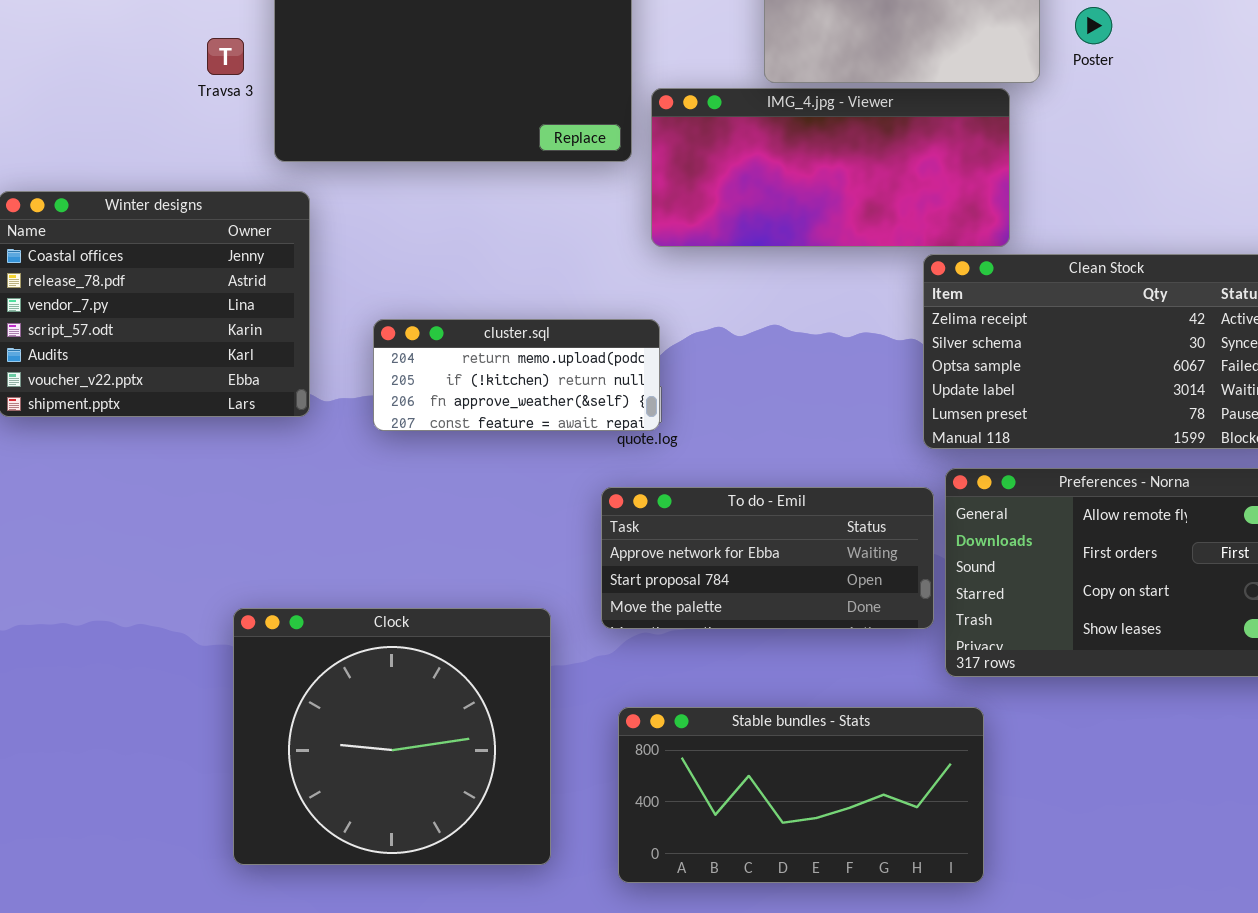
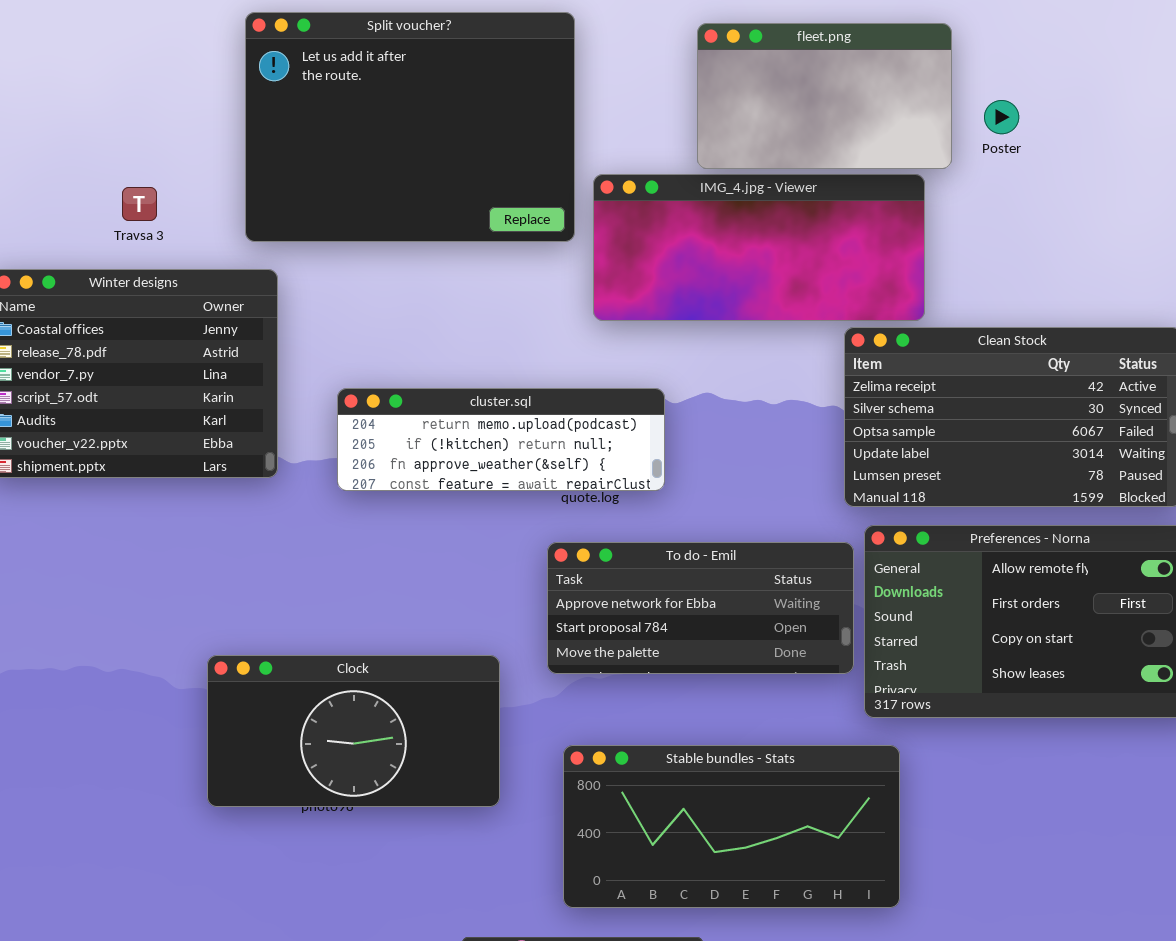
Travsa 3: [207,38,244,75] -> [122,187,157,221], moved
cluster.sql: [373,319,660,431] -> [337,388,665,491], resized
Clock: [233,608,551,865] -> [207,655,500,807], resized

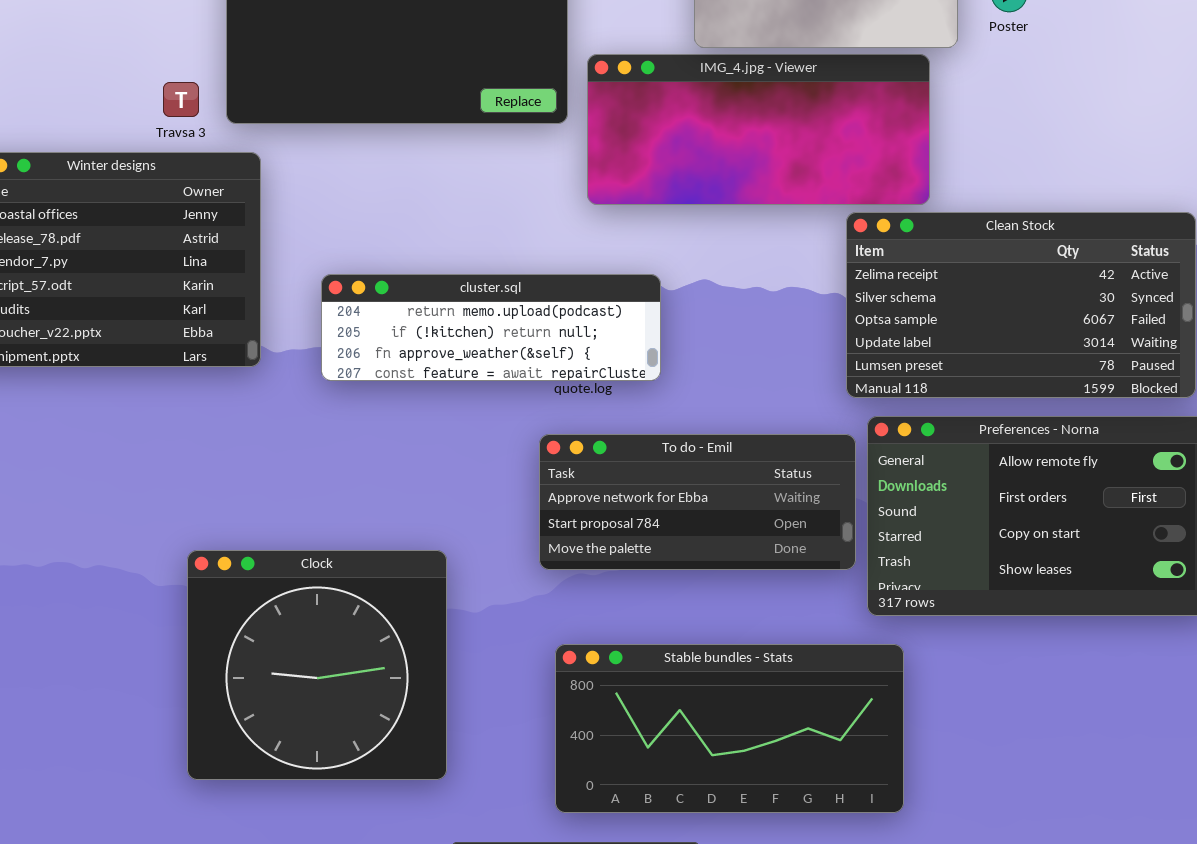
Travsa 3: [122,187,157,221] -> [163,82,199,117], moved
Clock: [207,655,500,807] -> [187,550,447,780], resized

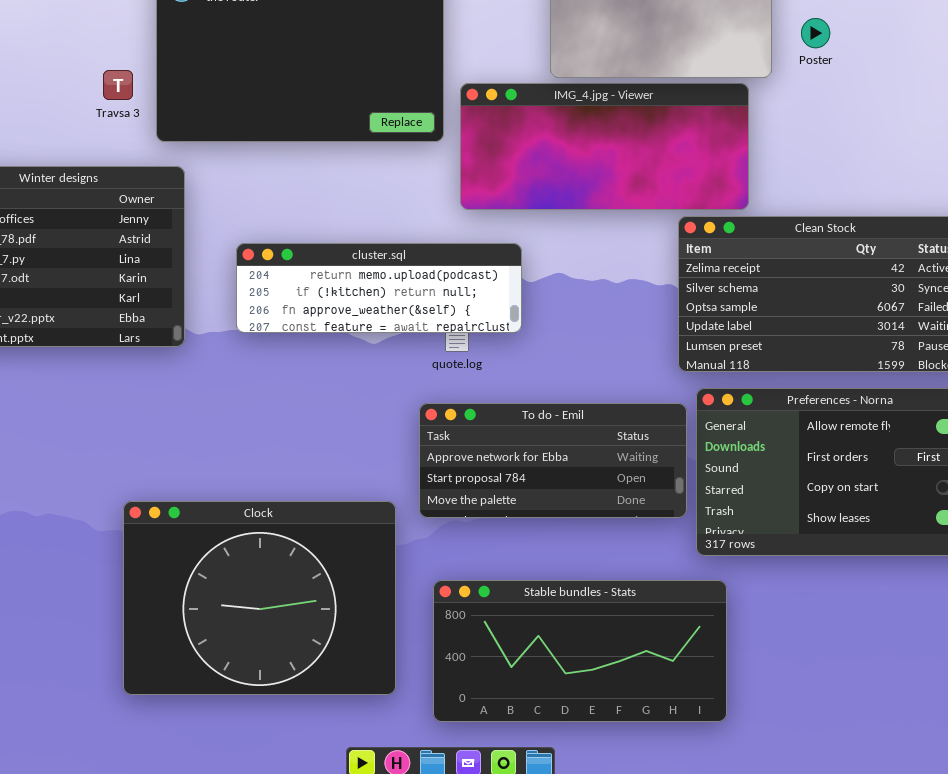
Travsa 3: [163,82,199,117] -> [103,70,133,100], moved
cluster.sql: [321,274,661,381] -> [236,243,522,333], moved
Clock: [187,550,447,780] -> [123,501,396,695], resized

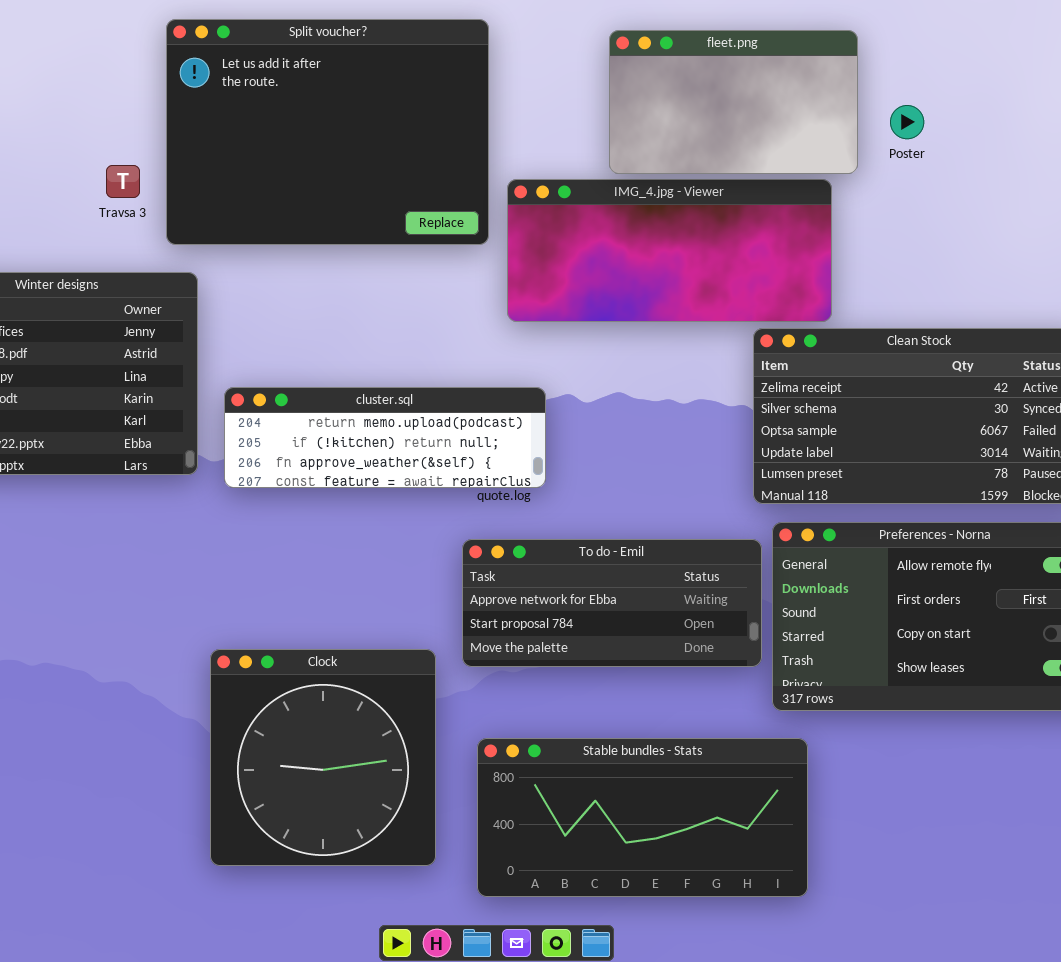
cluster.sql: [236,243,522,333] -> [224,387,546,488], moved
Clock: [123,501,396,695] -> [210,649,436,866], resized

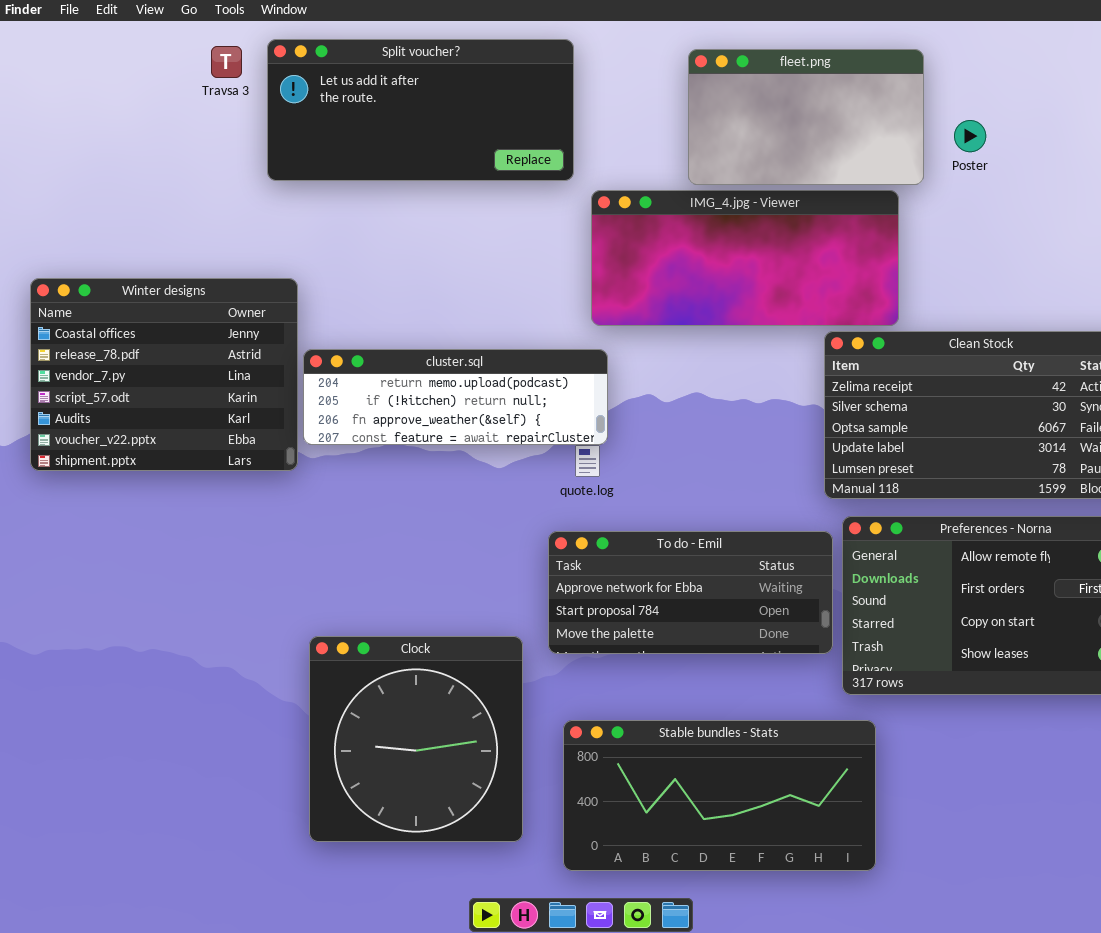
Split voucher?: [166,19,489,245] -> [267,39,574,181], resized
Travsa 3: [106,165,140,198] -> [211,46,242,78], moved
cluster.sql: [224,387,546,488] -> [303,349,608,445], moved

